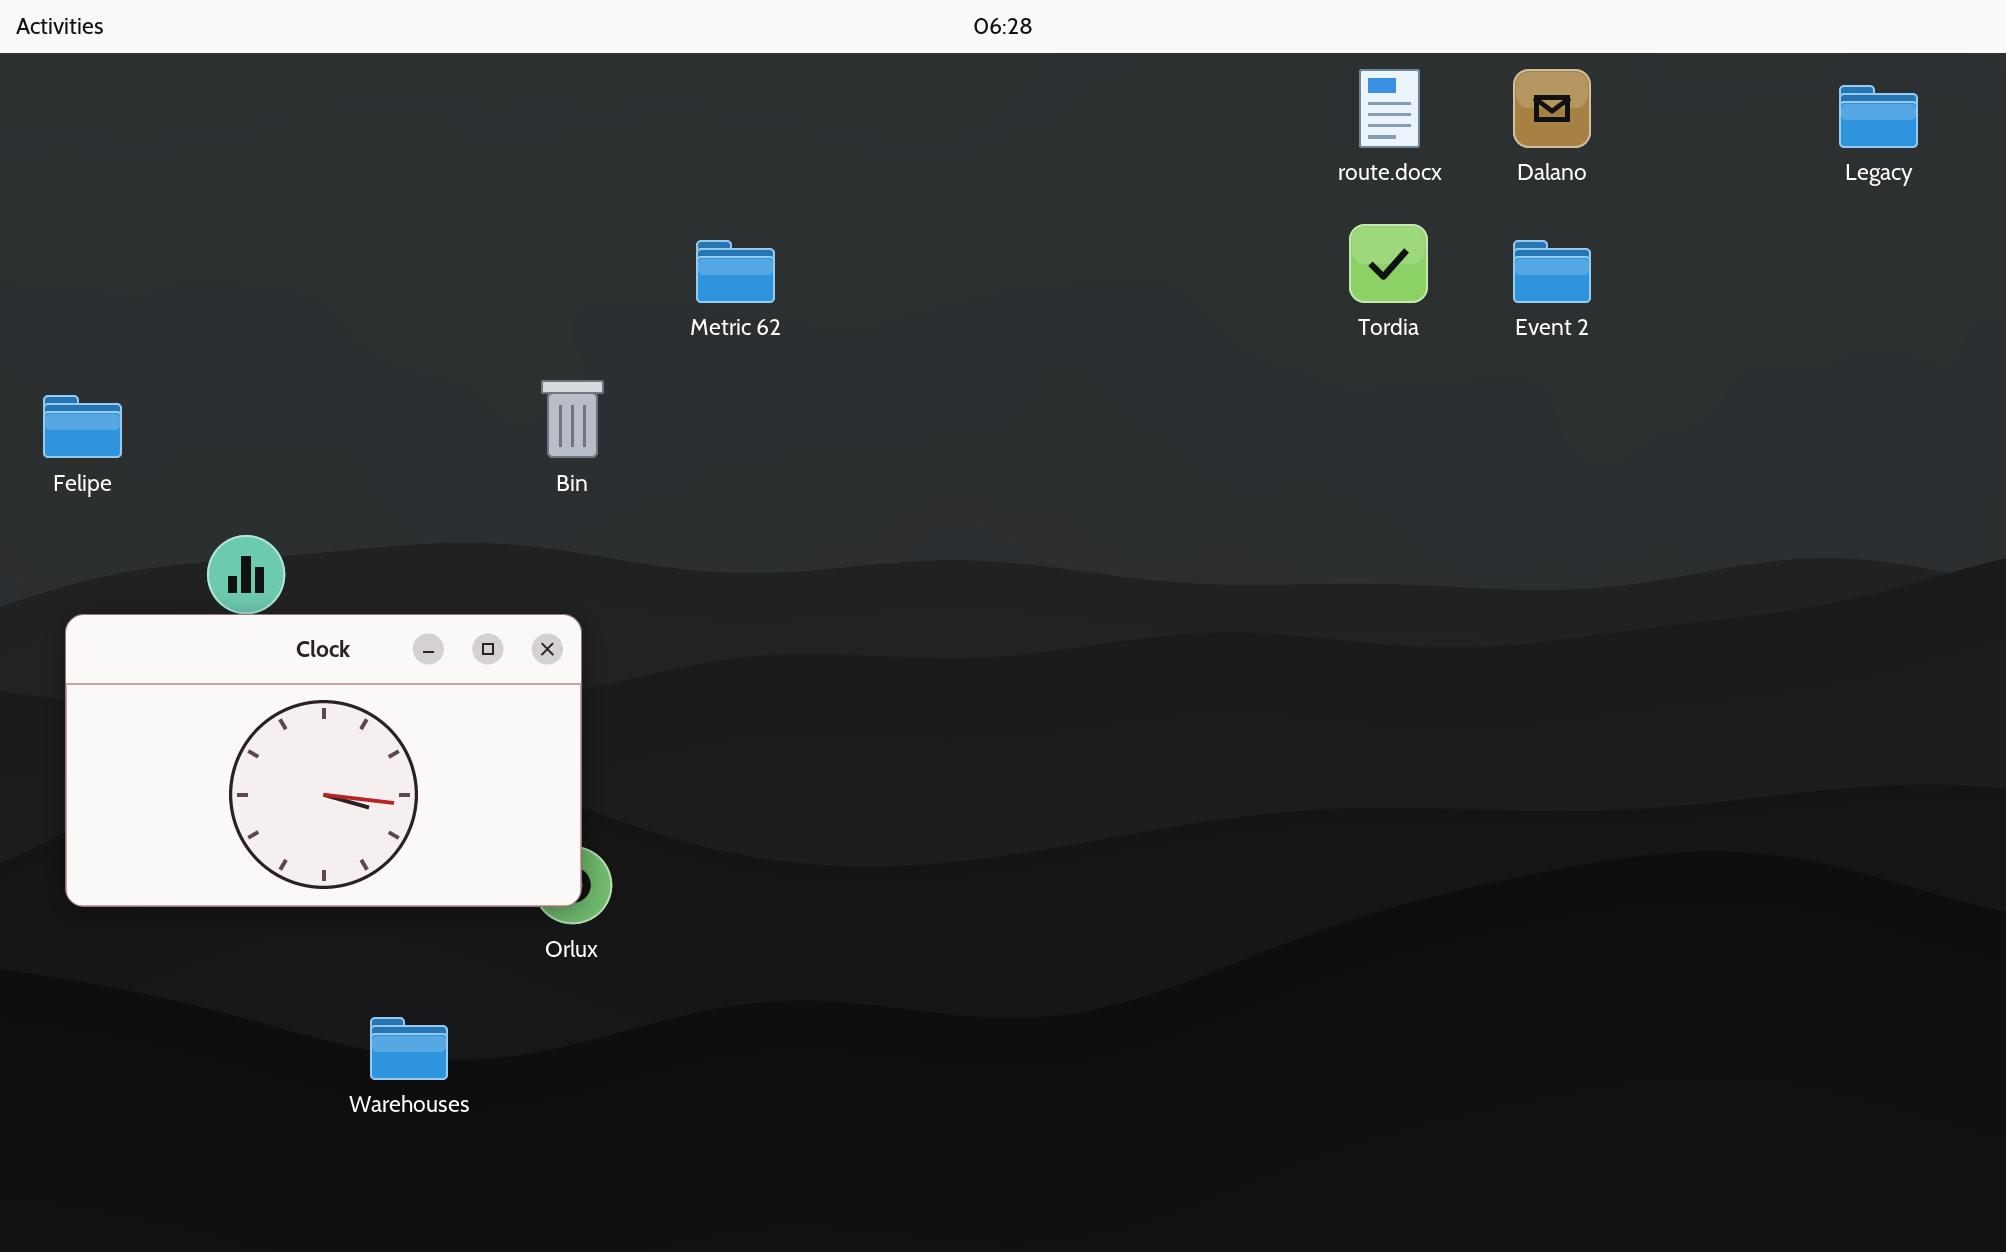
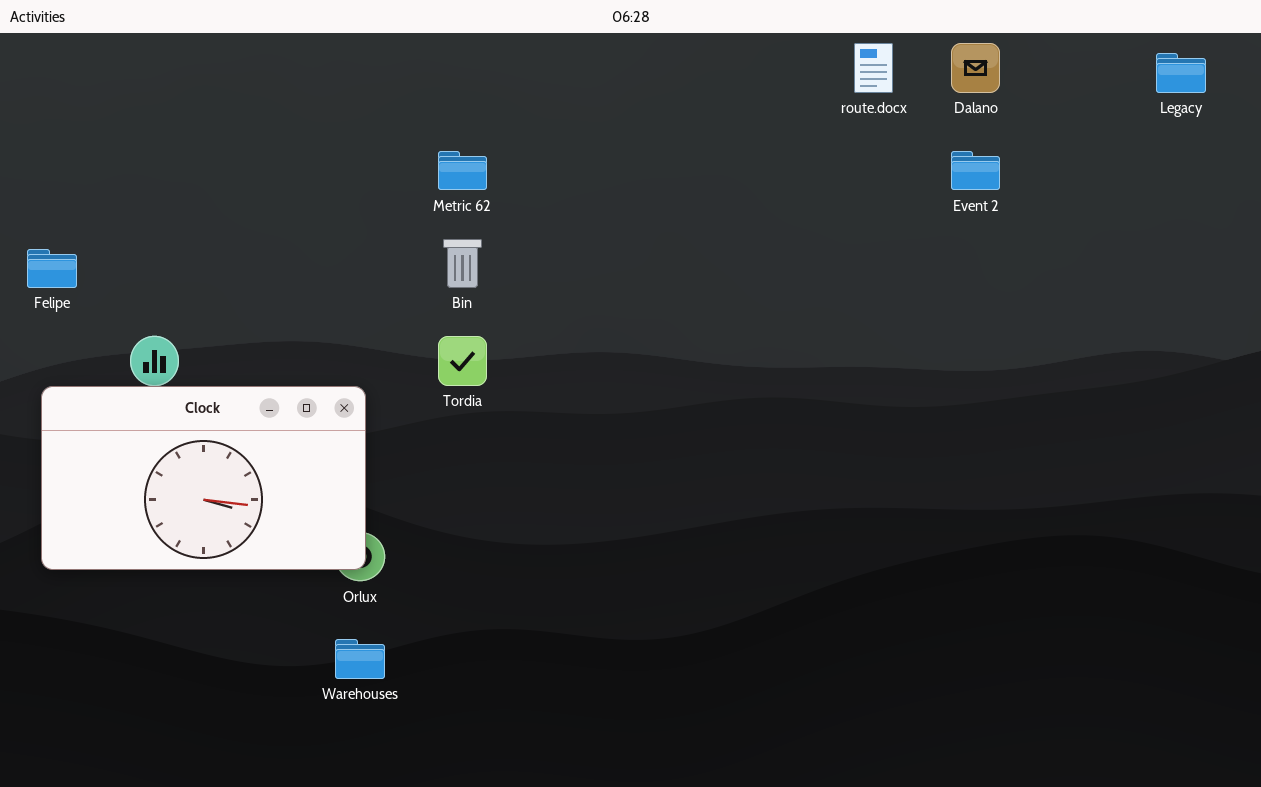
Tordia: [1349,224,1428,303] -> [438,336,487,386], moved
Bin: [541,380,604,458] -> [443,239,482,288], moved
Warehouses: [370,1017,448,1080] -> [335,639,385,679], moved

